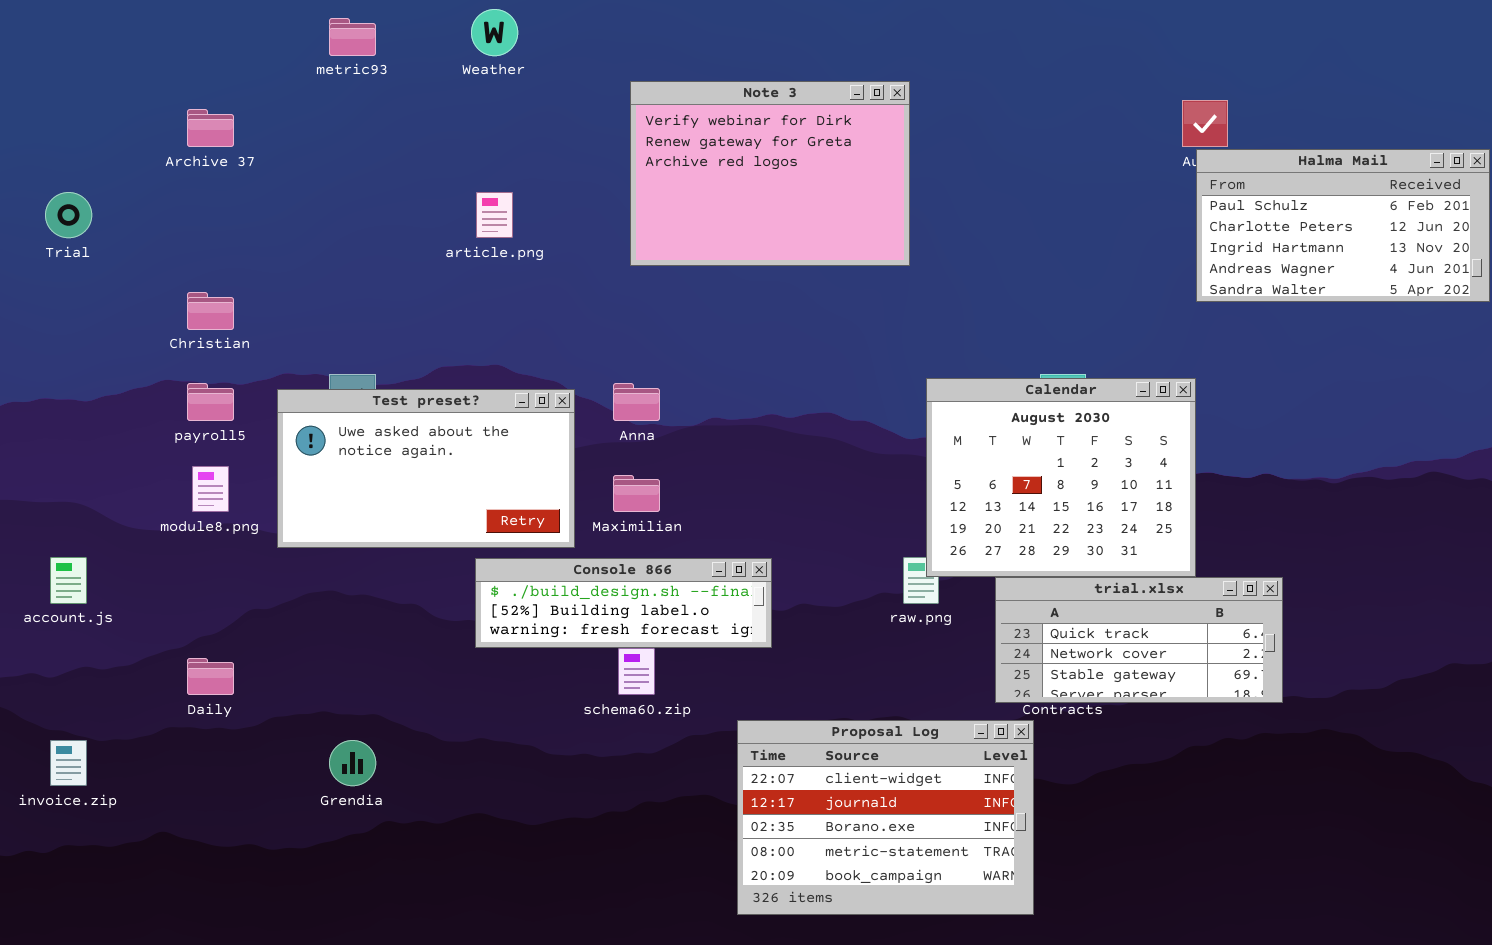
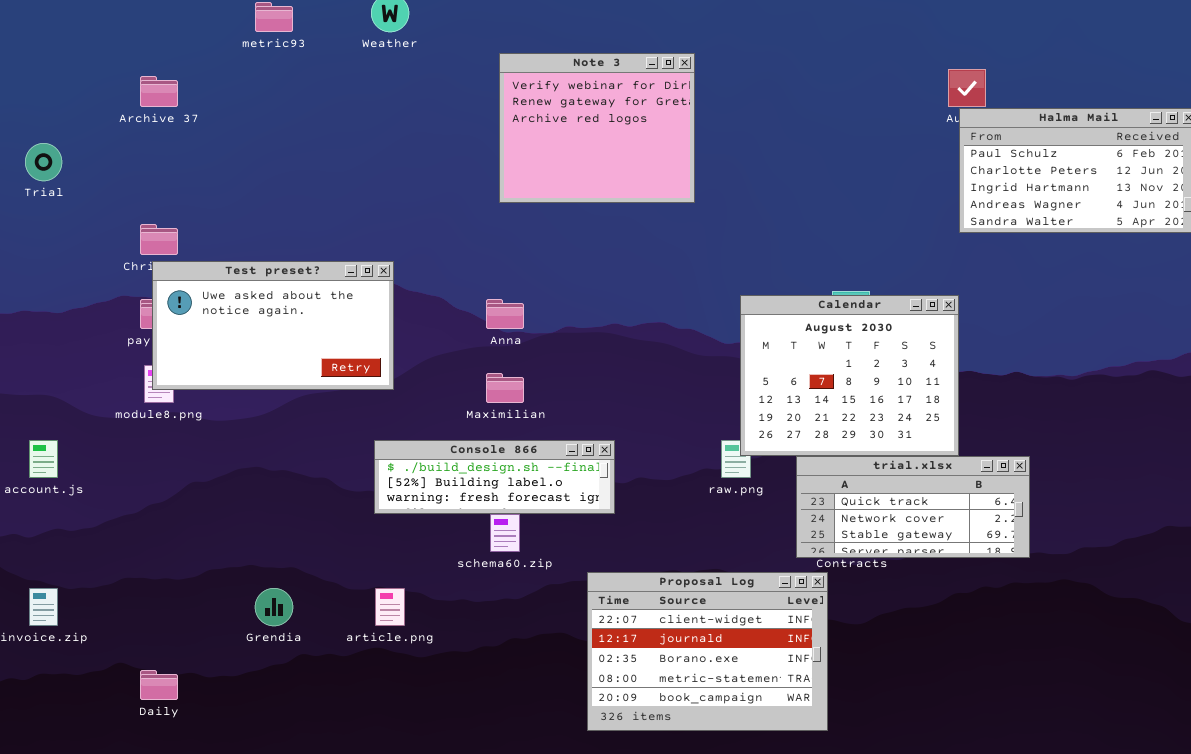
Note 3: [630,81,910,266] -> [499,53,695,203], resized
article.png: [476,192,513,238] -> [375,588,405,626], moved
Test preset?: [277,389,575,548] -> [152,261,394,390], moved
Daily: [187,658,234,695] -> [140,670,178,700], moved

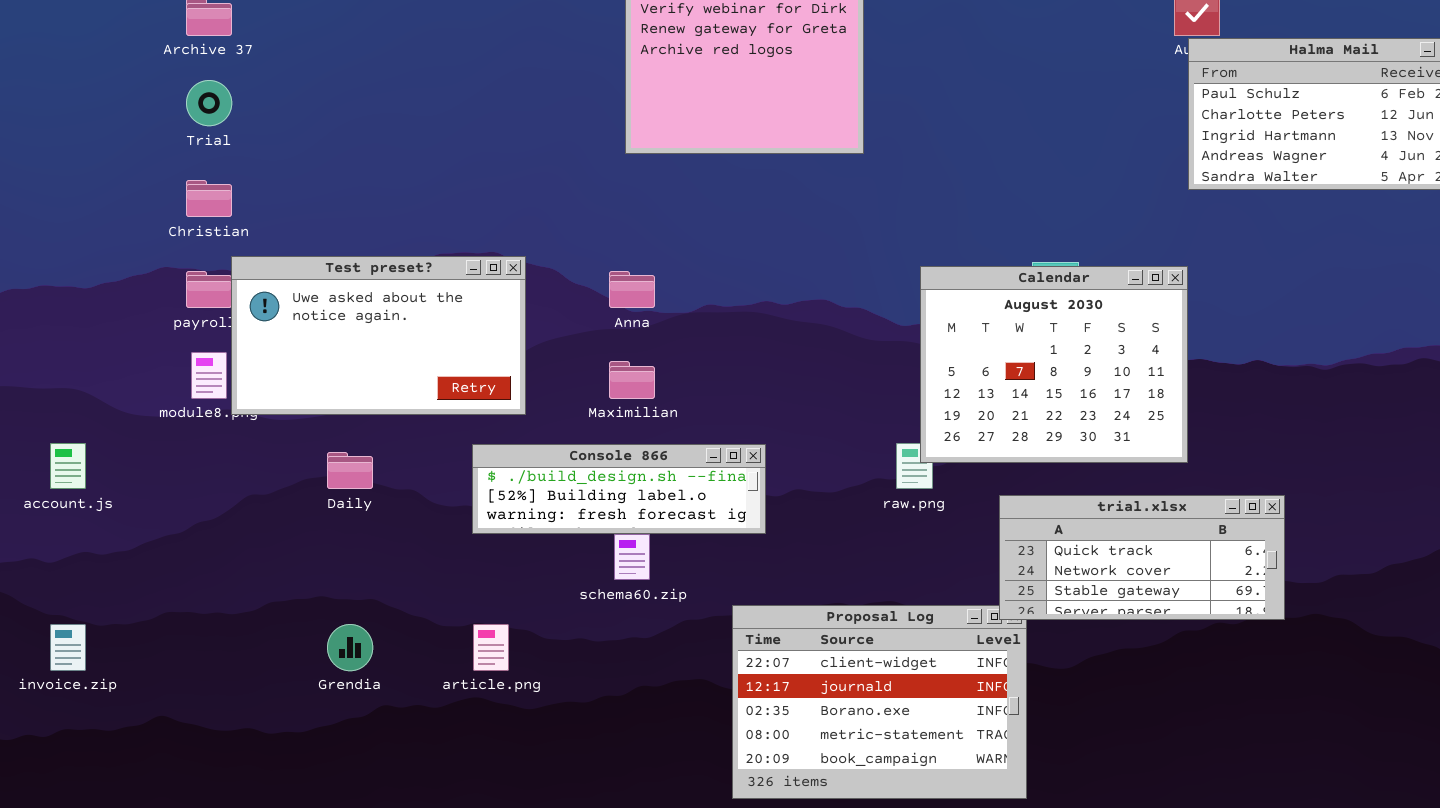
Trial: [25,143,62,181] -> [186,80,232,126], moved
Test preset?: [152,261,394,390] -> [231,256,526,415], moved
trial.xlsx: [796,456,1030,558] -> [999,495,1285,620], moved
Daily: [140,670,178,700] -> [327,452,373,489], moved

